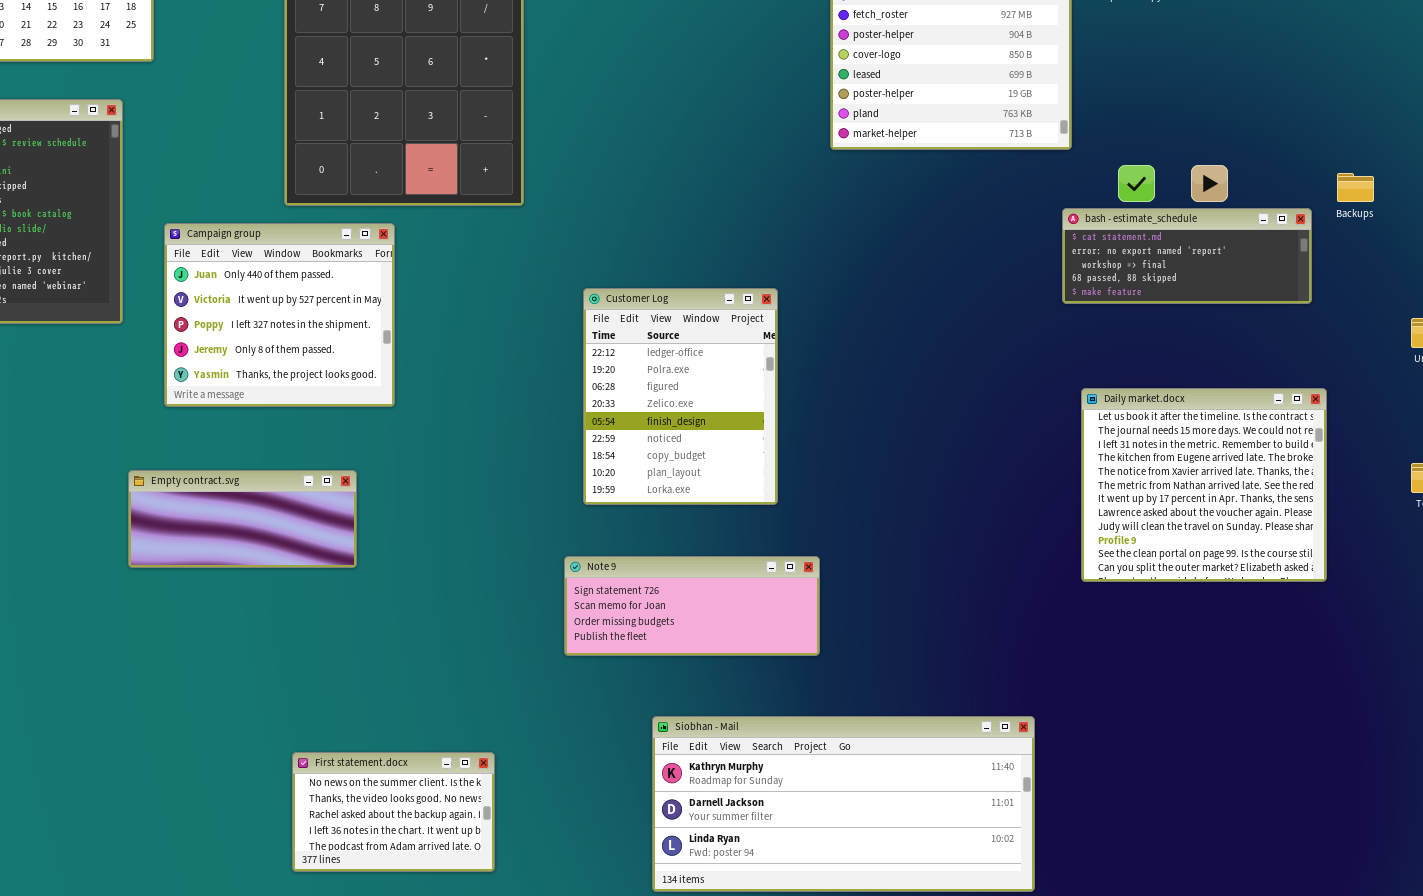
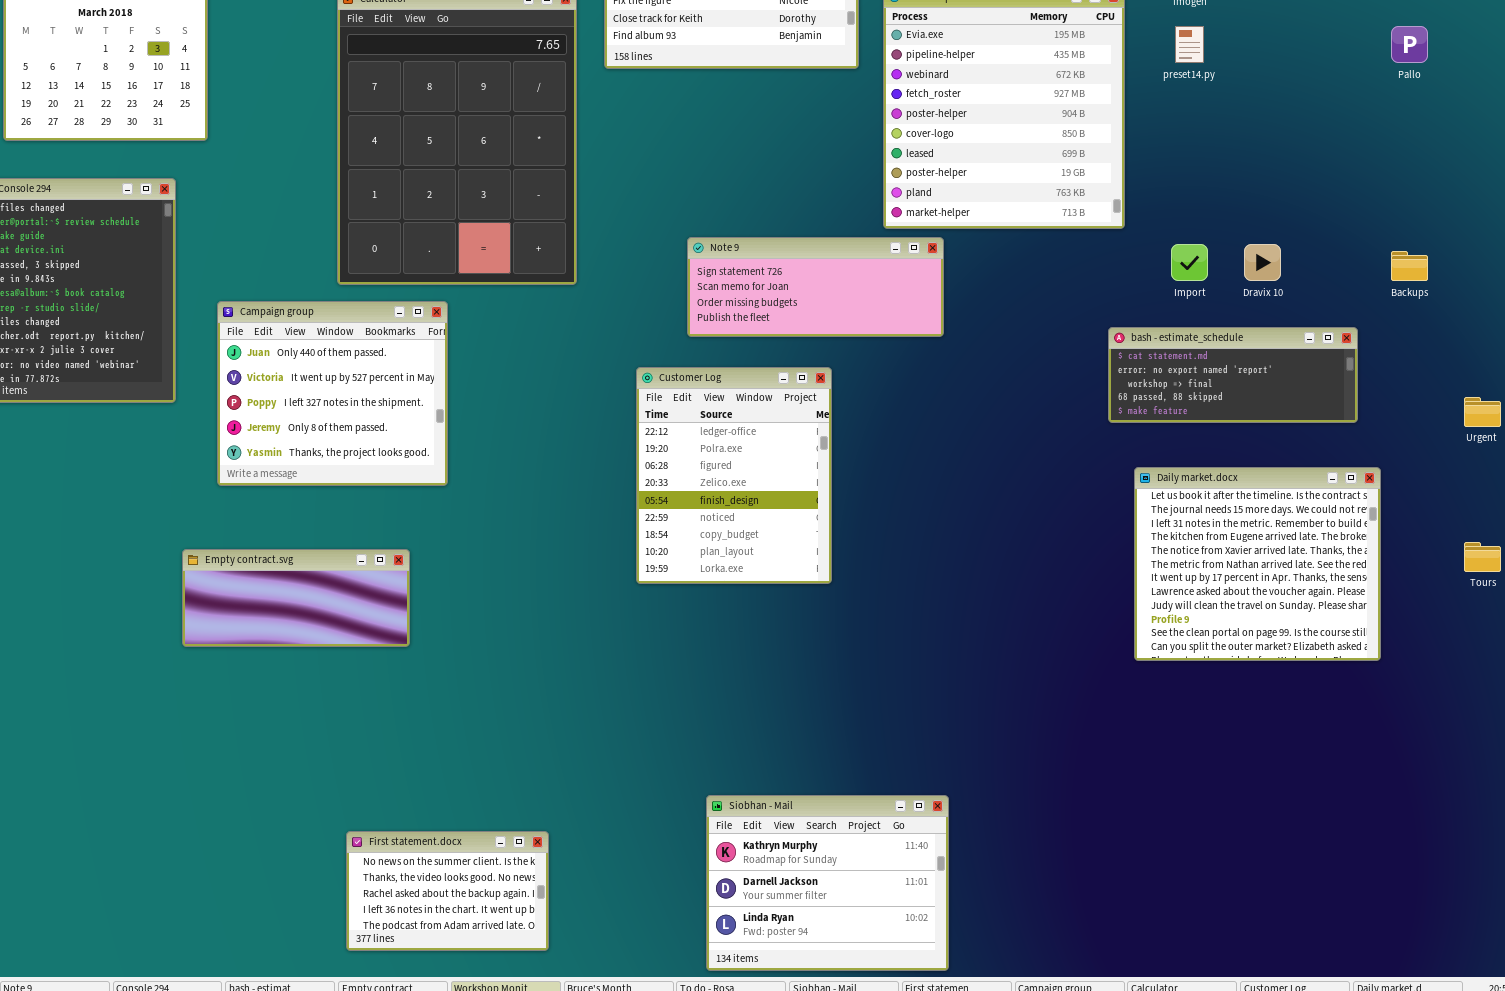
bash - estimate_schedule: [1062,208,1312,304] -> [1108,327,1358,423], moved
Note 9: [564,556,820,656] -> [687,237,944,337], moved
Siobhan - Mail: [652,716,1035,892] -> [706,795,949,971], resized

